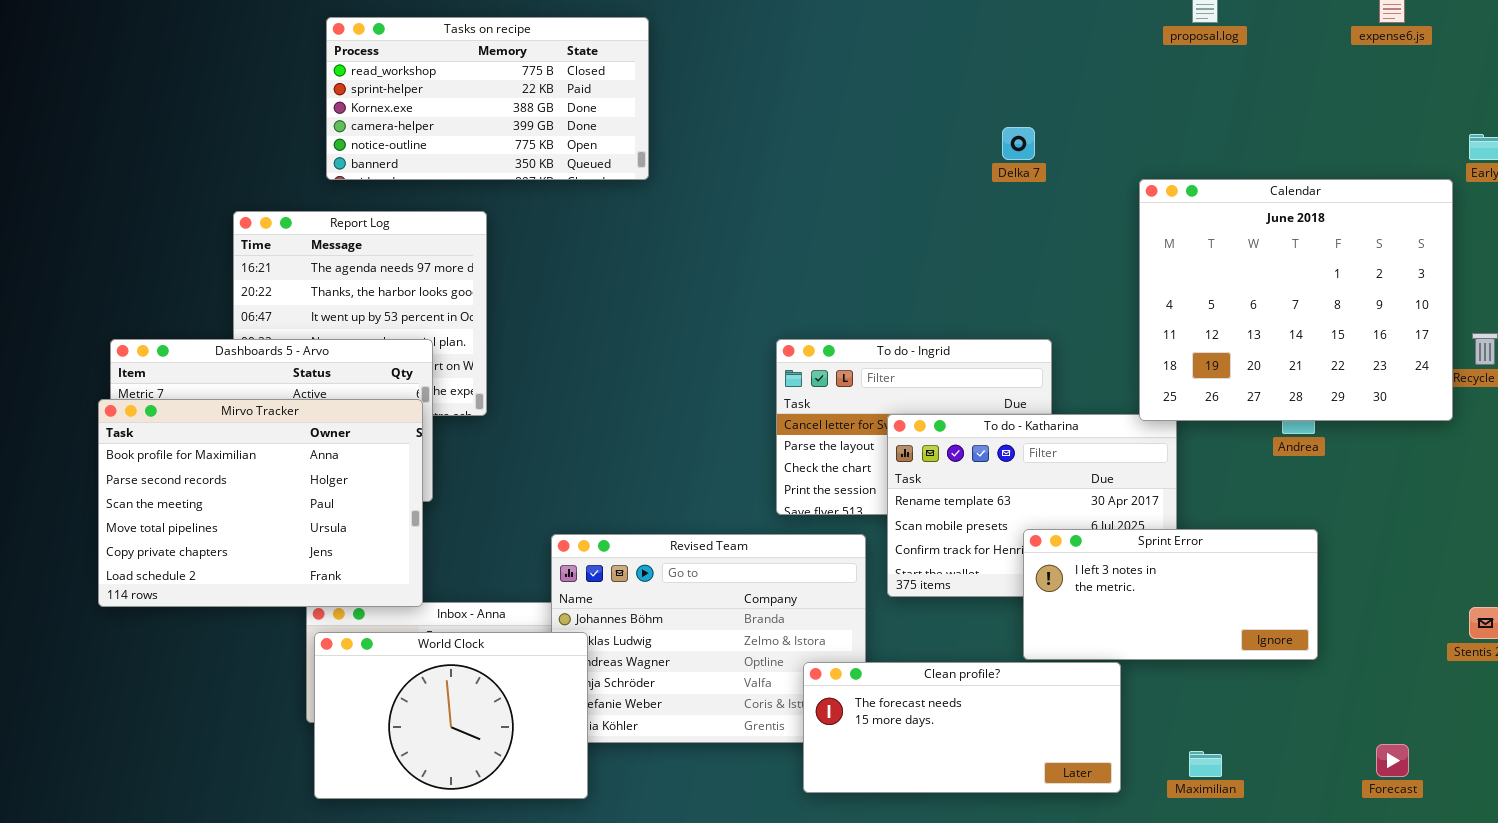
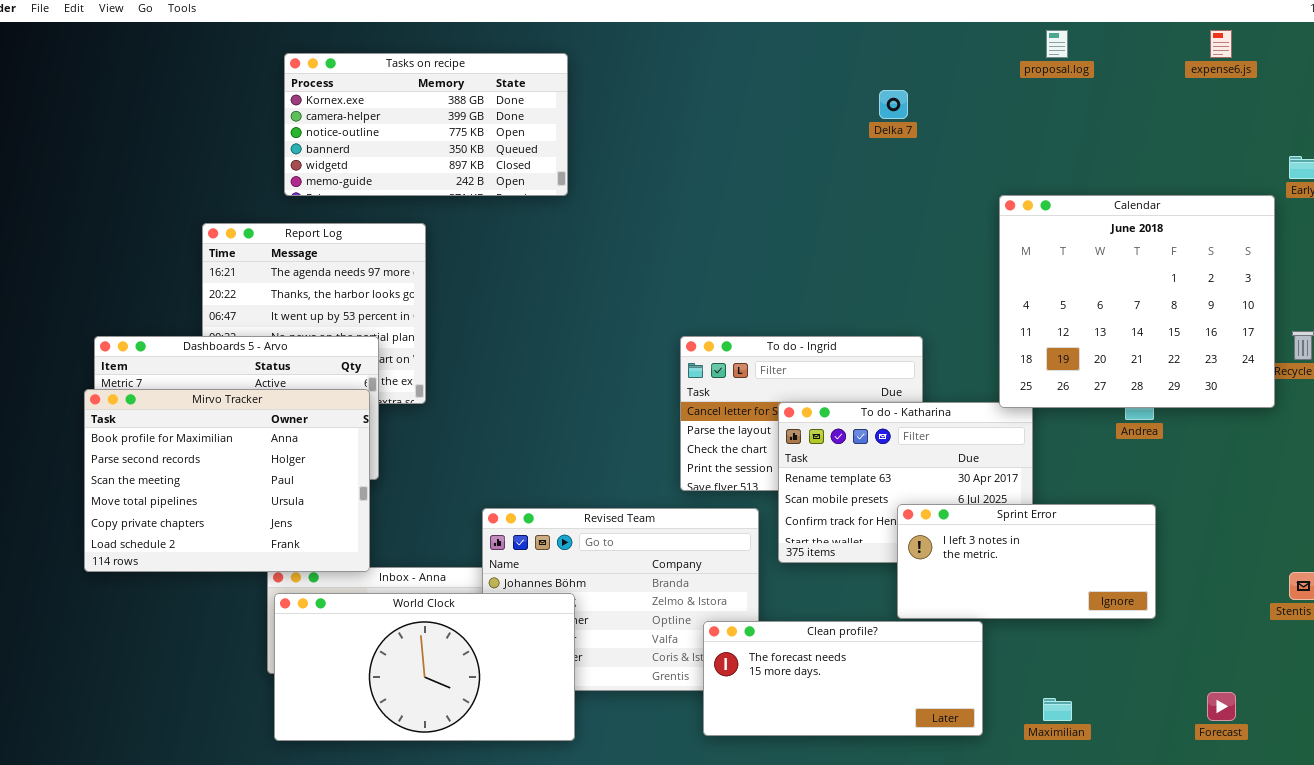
Tasks on recipe: [326,17,649,180] -> [284,53,568,196], scrolled down 2 rows
Delka 7: [1002,127,1035,160] -> [879,90,908,119], moved
World Clock: [314,632,588,799] -> [274,593,575,741], resized

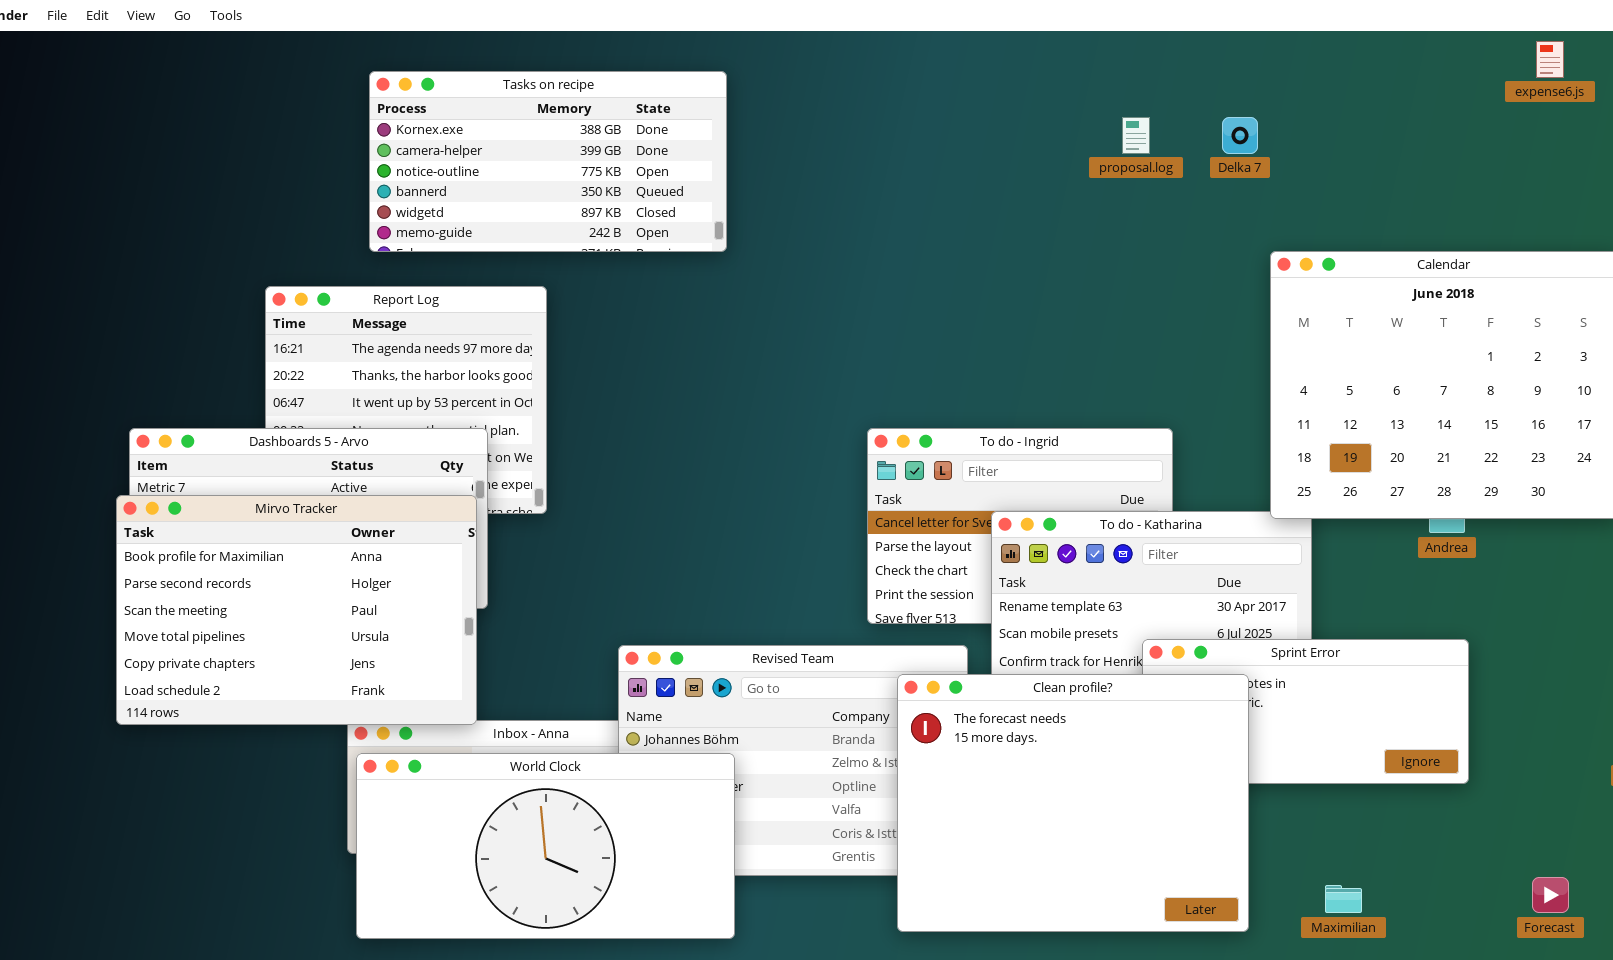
proposal.log: [1046,30,1068,58] -> [1122,117,1150,154], moved
Delka 7: [879,90,908,119] -> [1222,117,1258,154], moved
Clean profile?: [703,621,983,736] -> [897,674,1249,932], resized

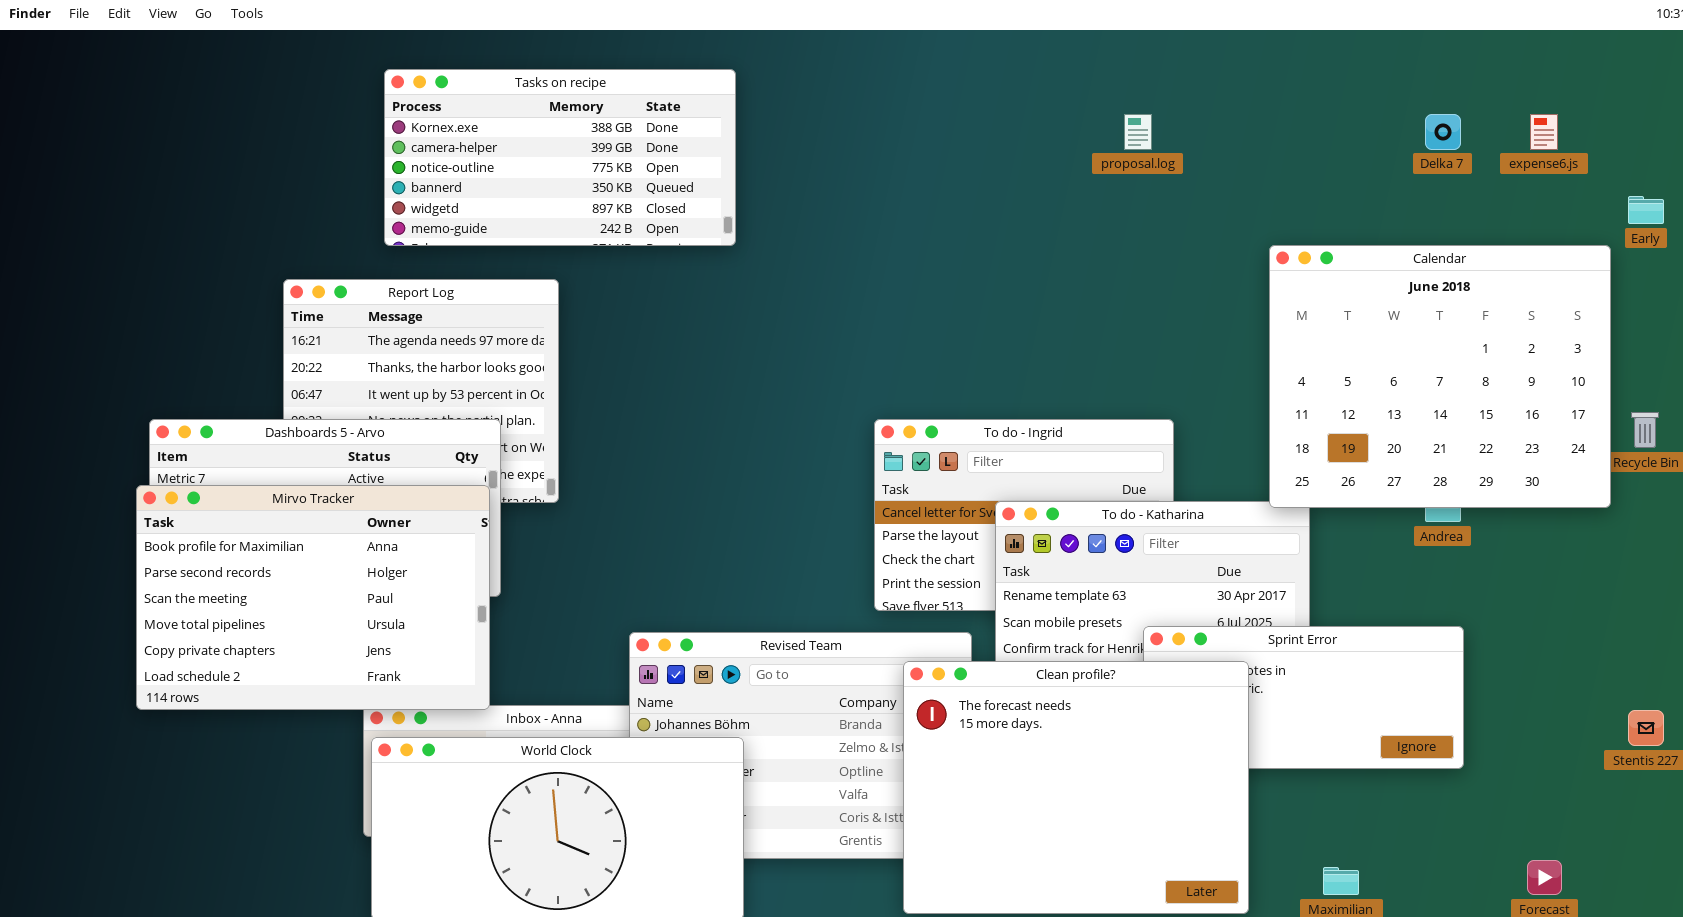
expense6.js: [1536,41,1564,78] -> [1530,114,1558,150], moved
Delka 7: [1222,117,1258,154] -> [1425,114,1461,150], moved

